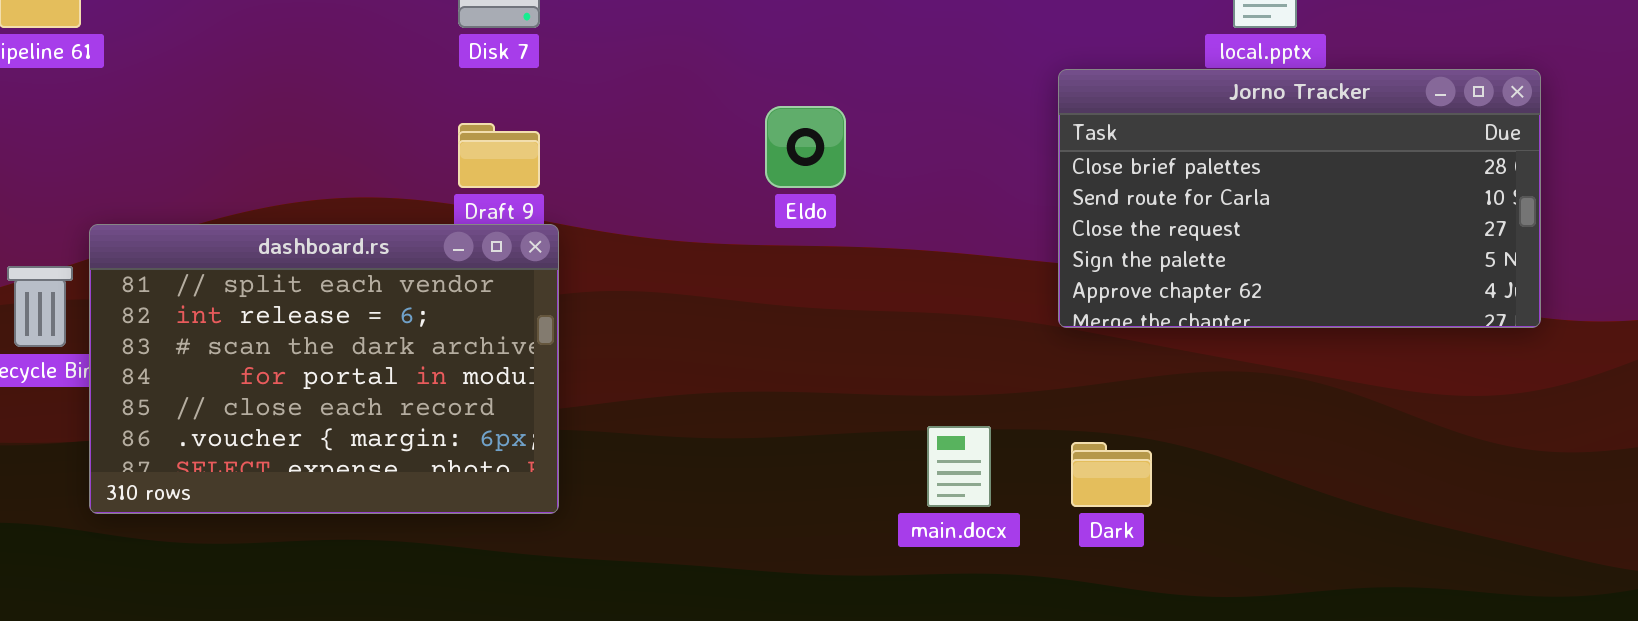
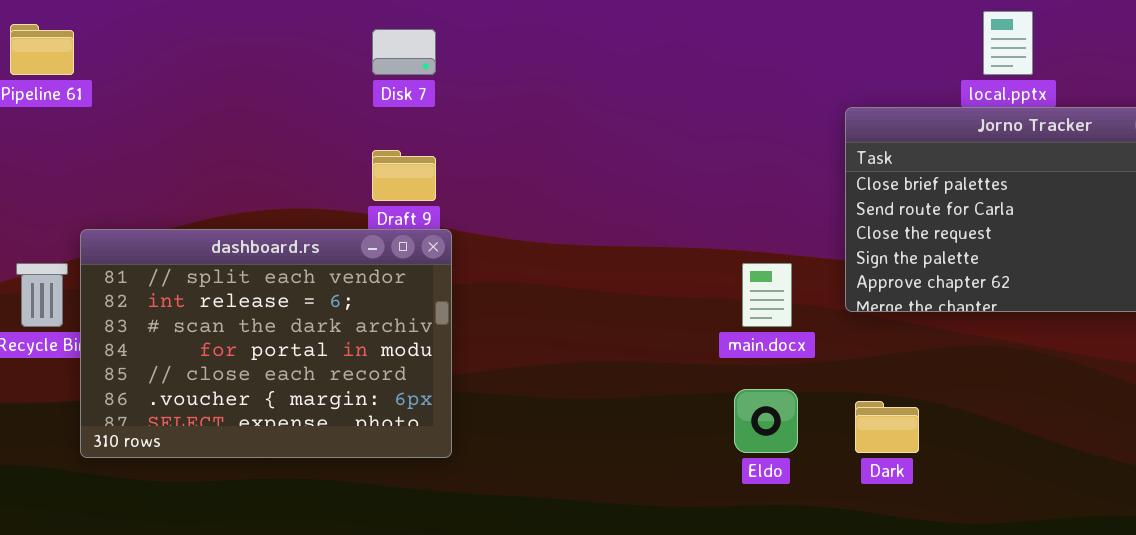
Eldo: [765,106,846,188] -> [734,389,798,453], moved
main.docx: [927,426,991,507] -> [742,263,792,327], moved

